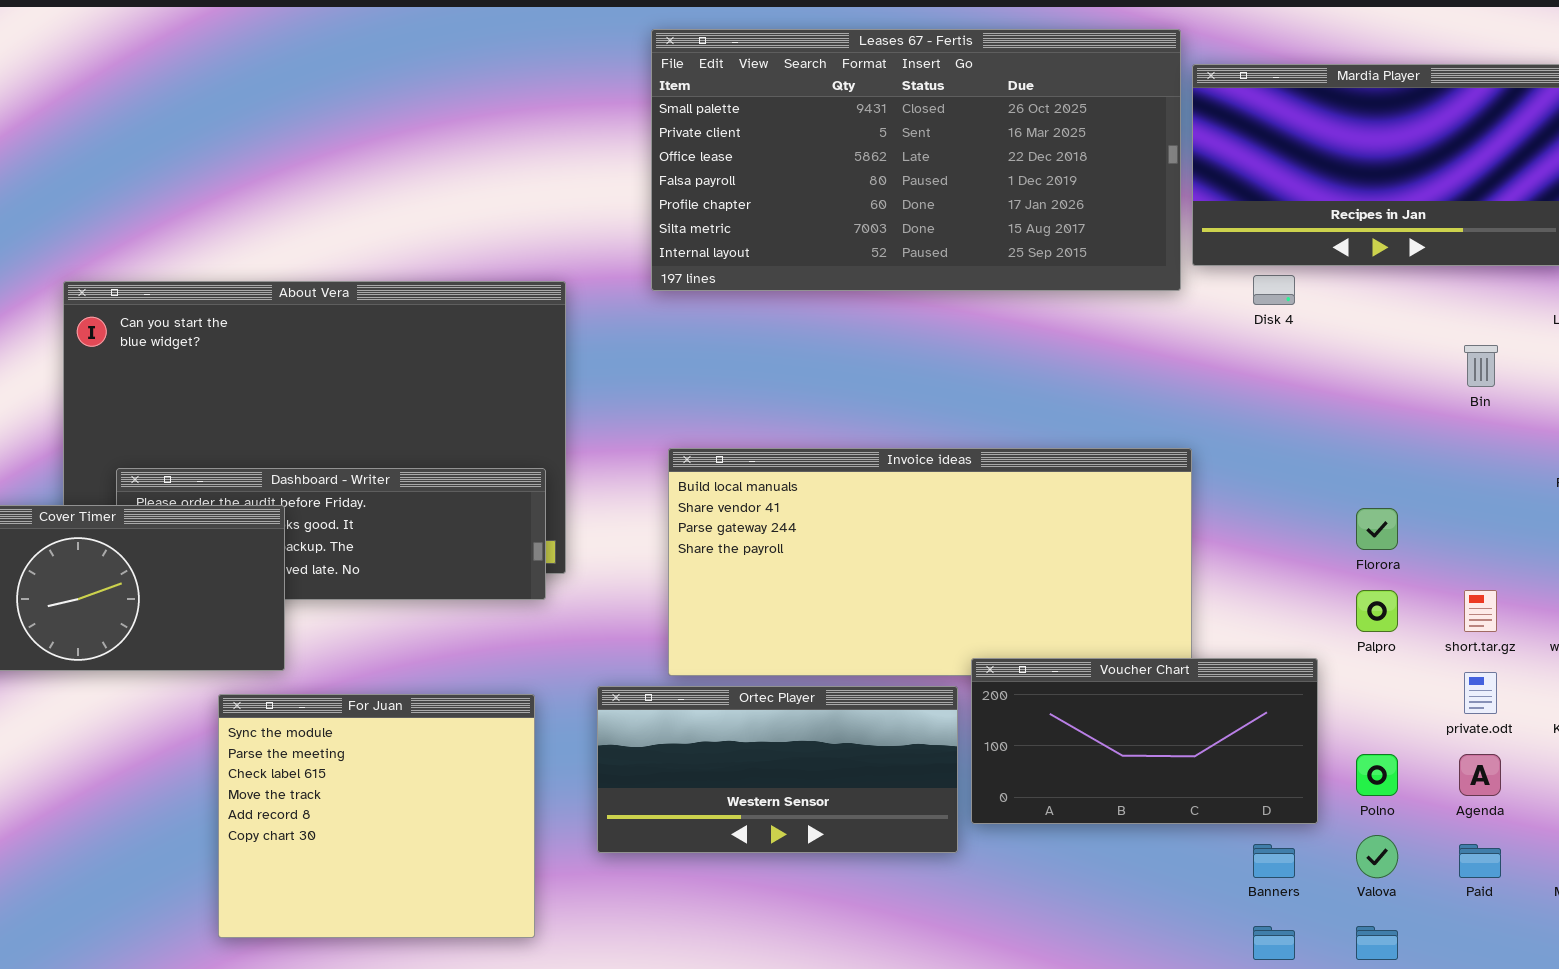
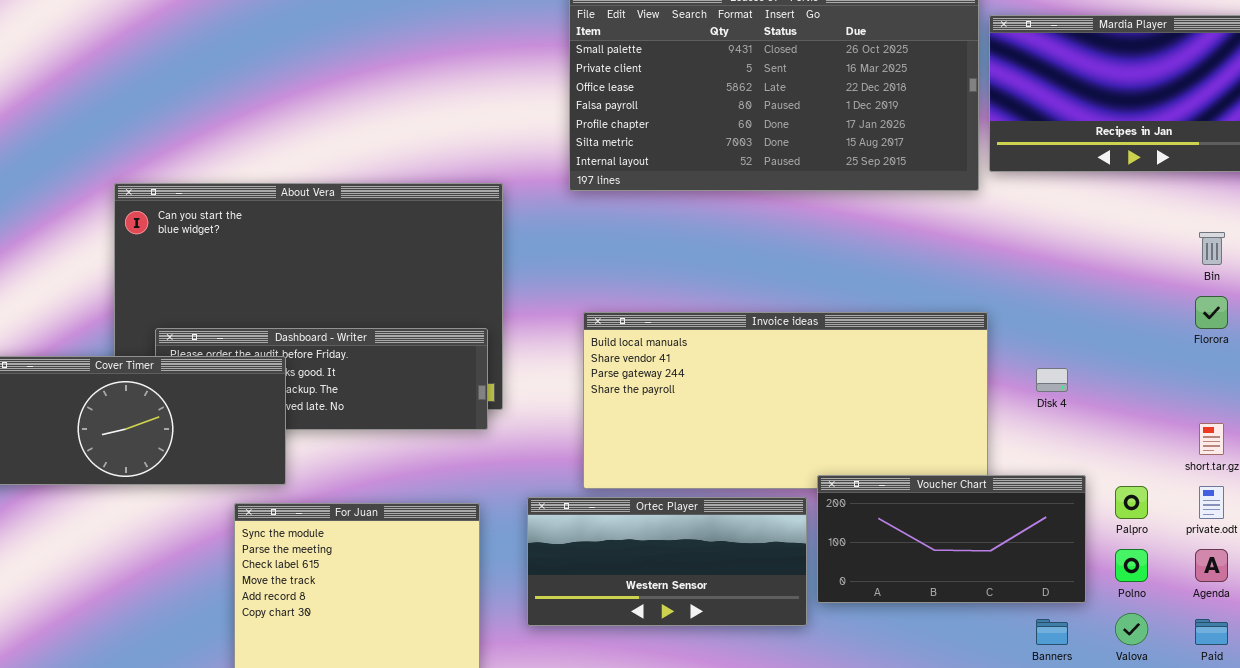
Disk 4: [1253,275,1295,305] -> [1036,368,1068,392], moved
Florora: [1356,508,1398,550] -> [1195,296,1228,329], moved
Palpro: [1356,590,1398,632] -> [1115,486,1148,519], moved

